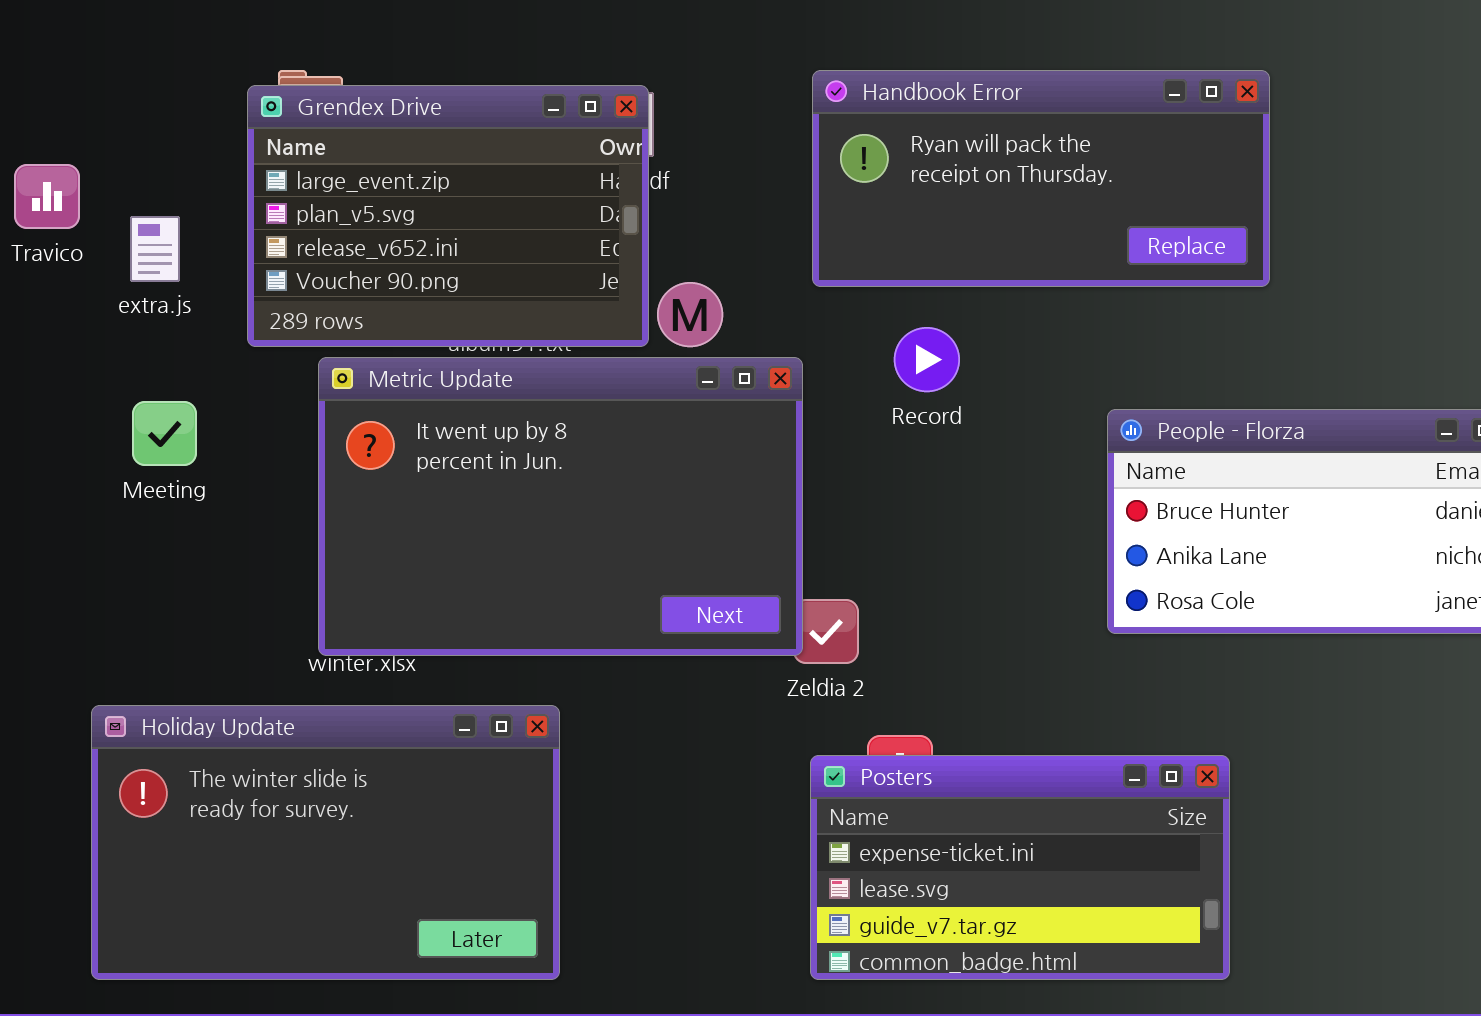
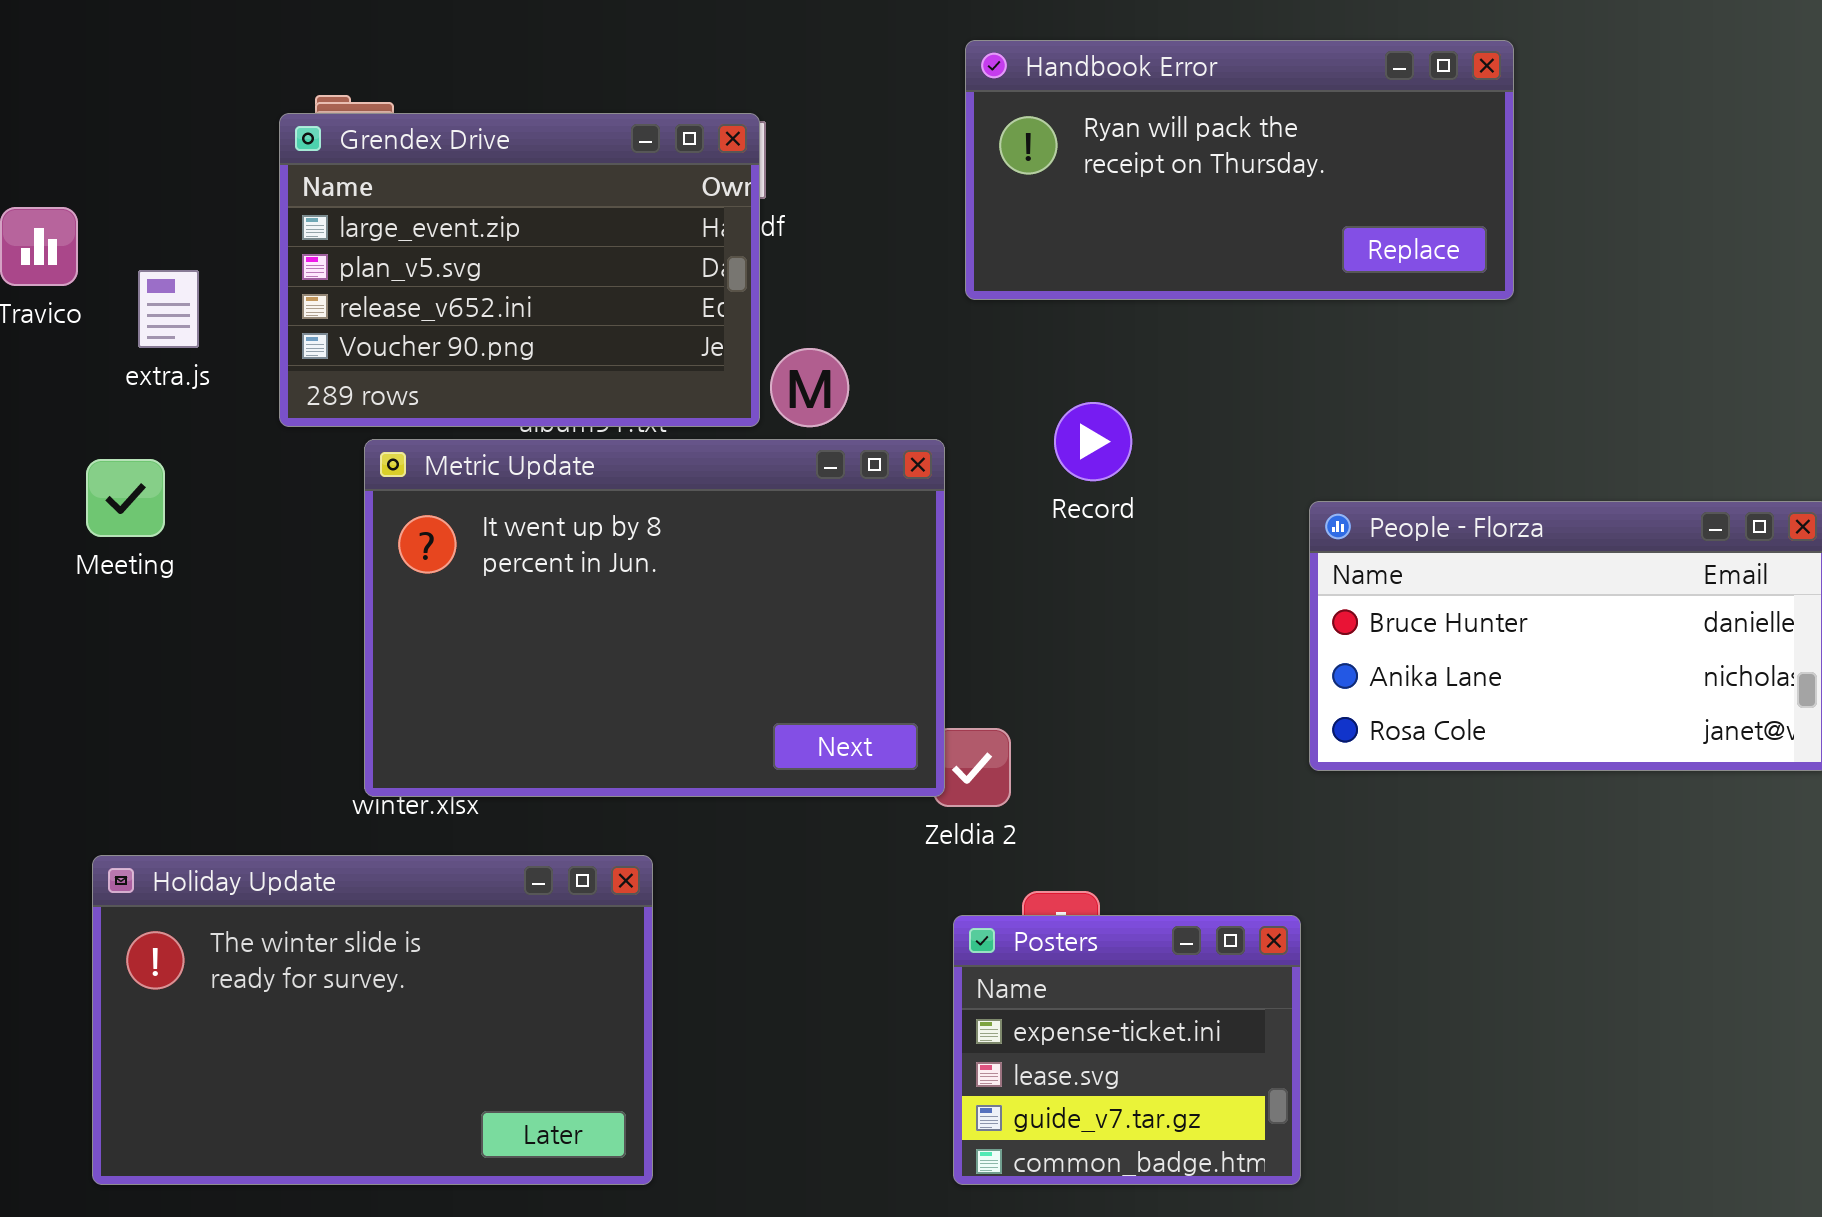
Handbook Error: [812,70,1270,287] -> [965,40,1514,300], moved
Meeting: [132,401,197,466] -> [86,459,165,537], moved
Posters: [810,755,1230,980] -> [953,915,1301,1185], resized

